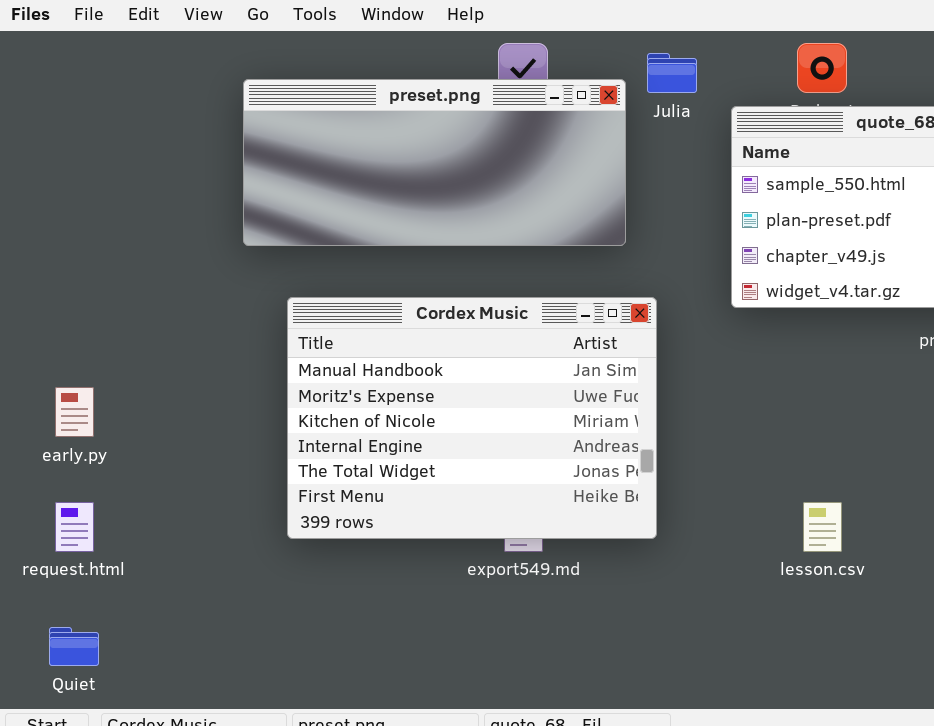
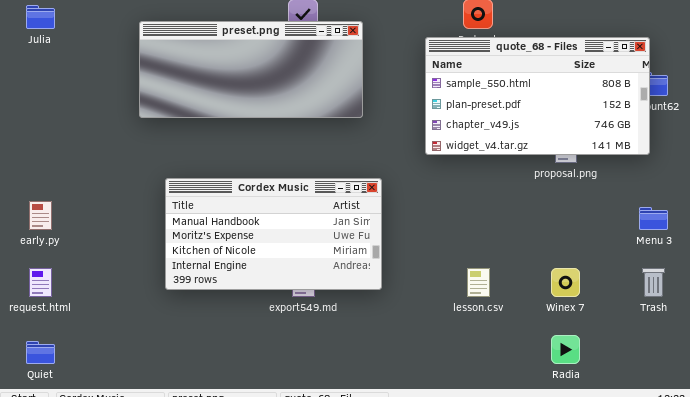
Julia: [647,53,697,93] -> [26,5,55,29], moved
Cordex Music: [287,297,657,539] -> [165,178,382,290], resized

